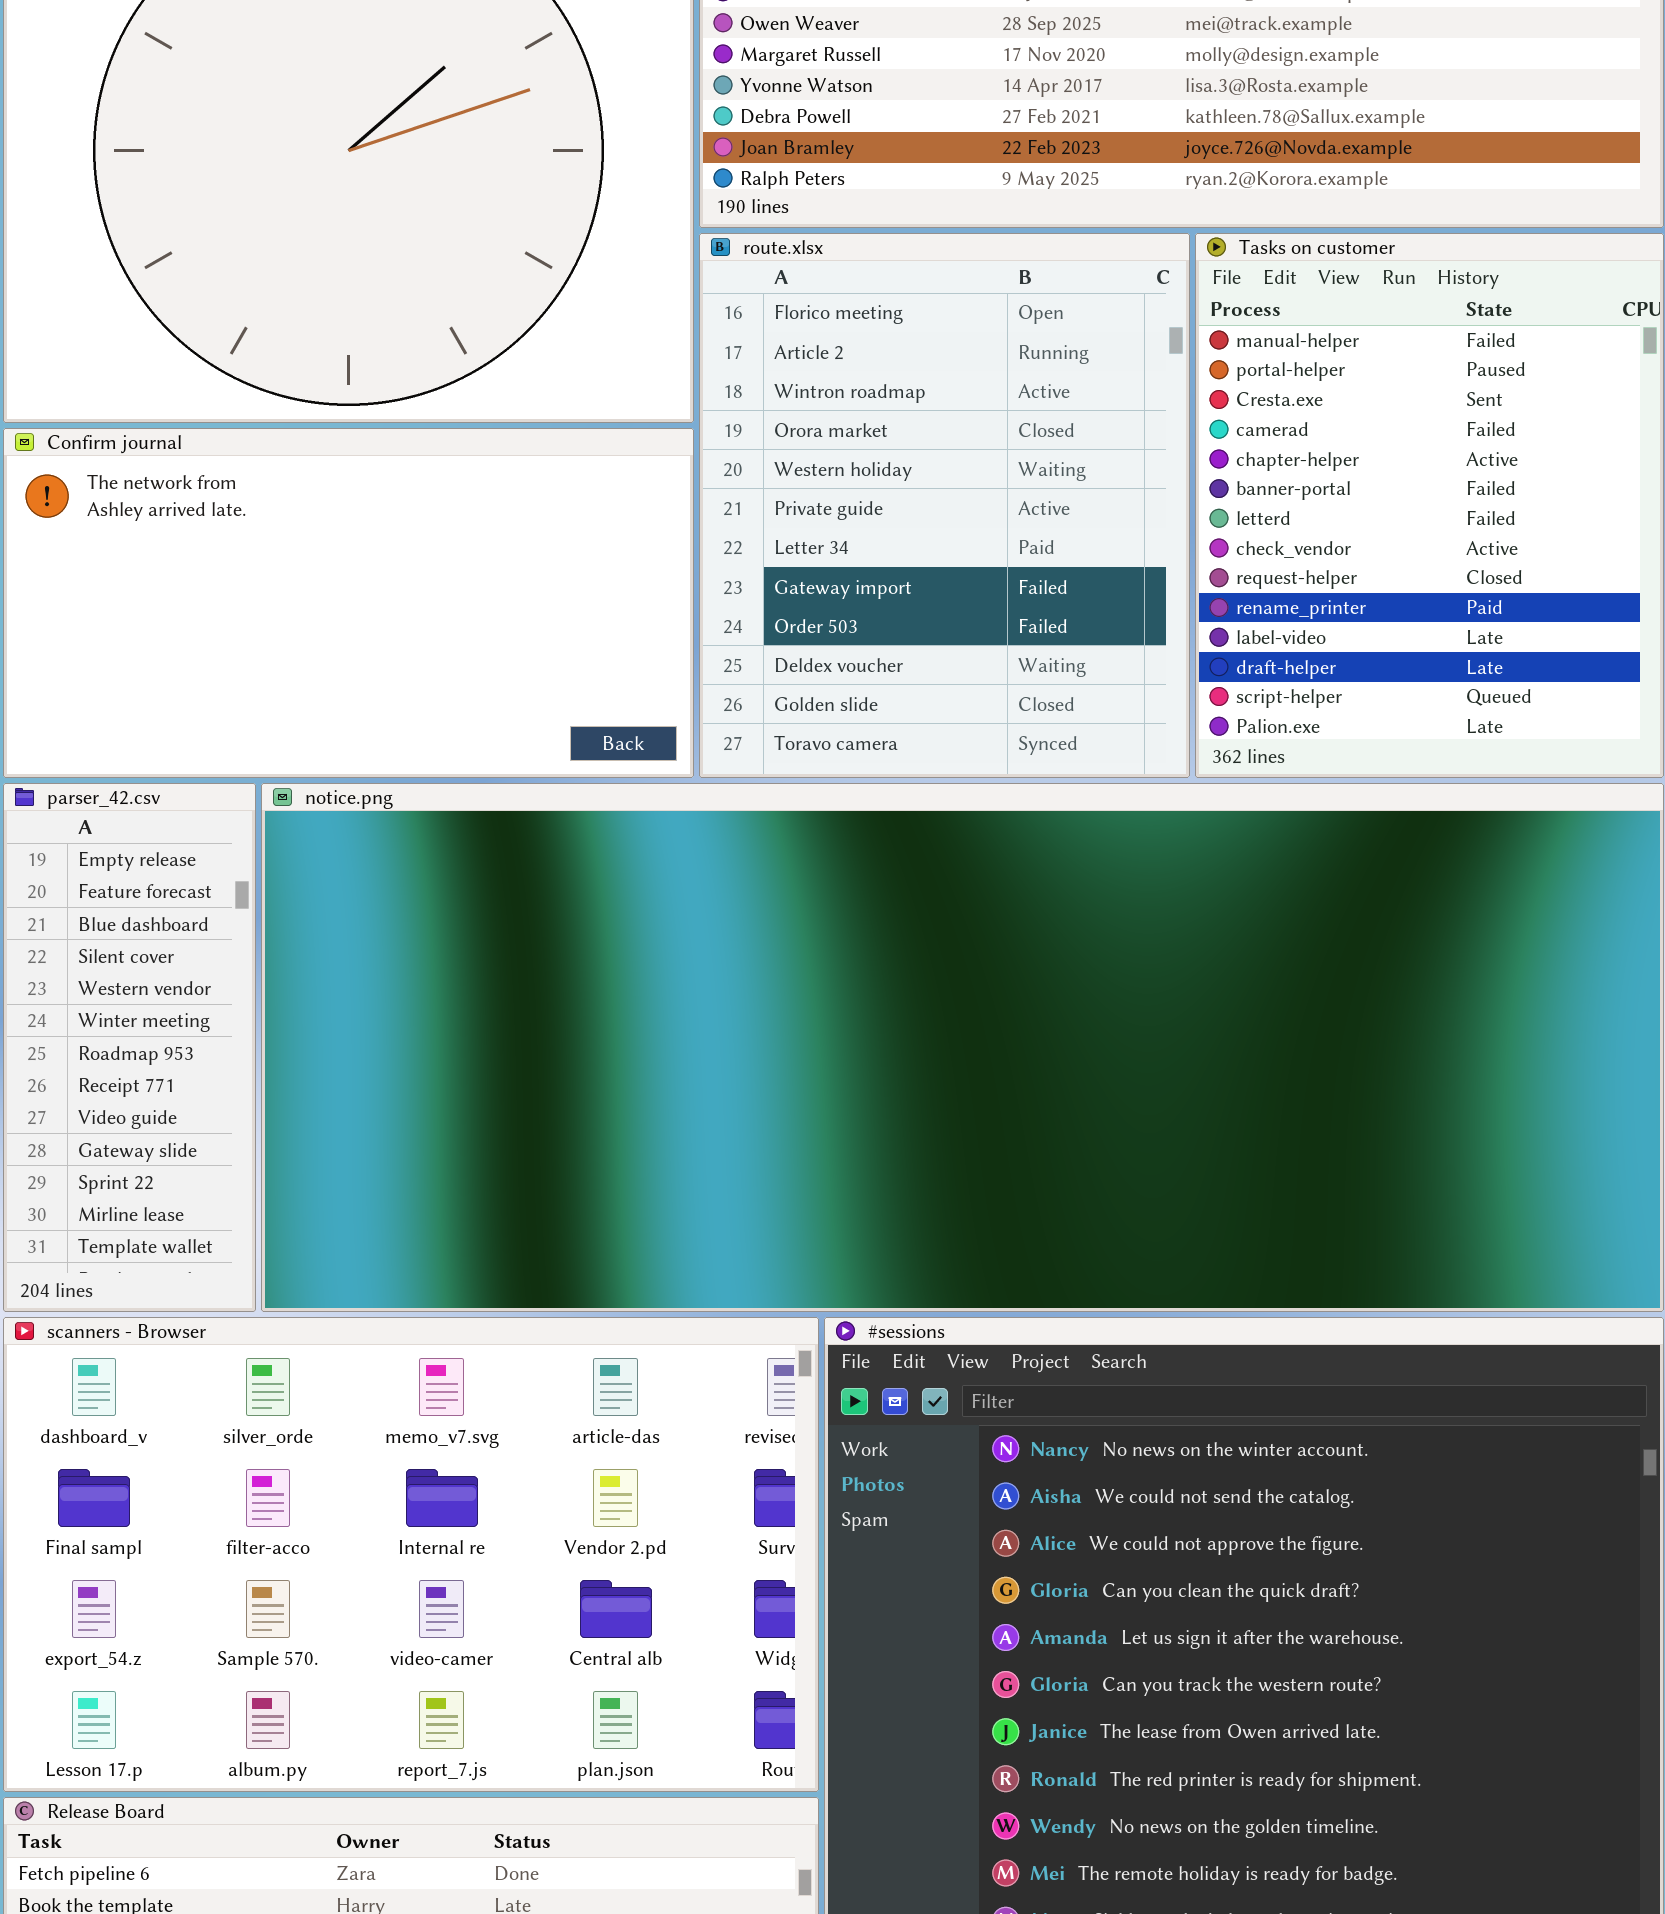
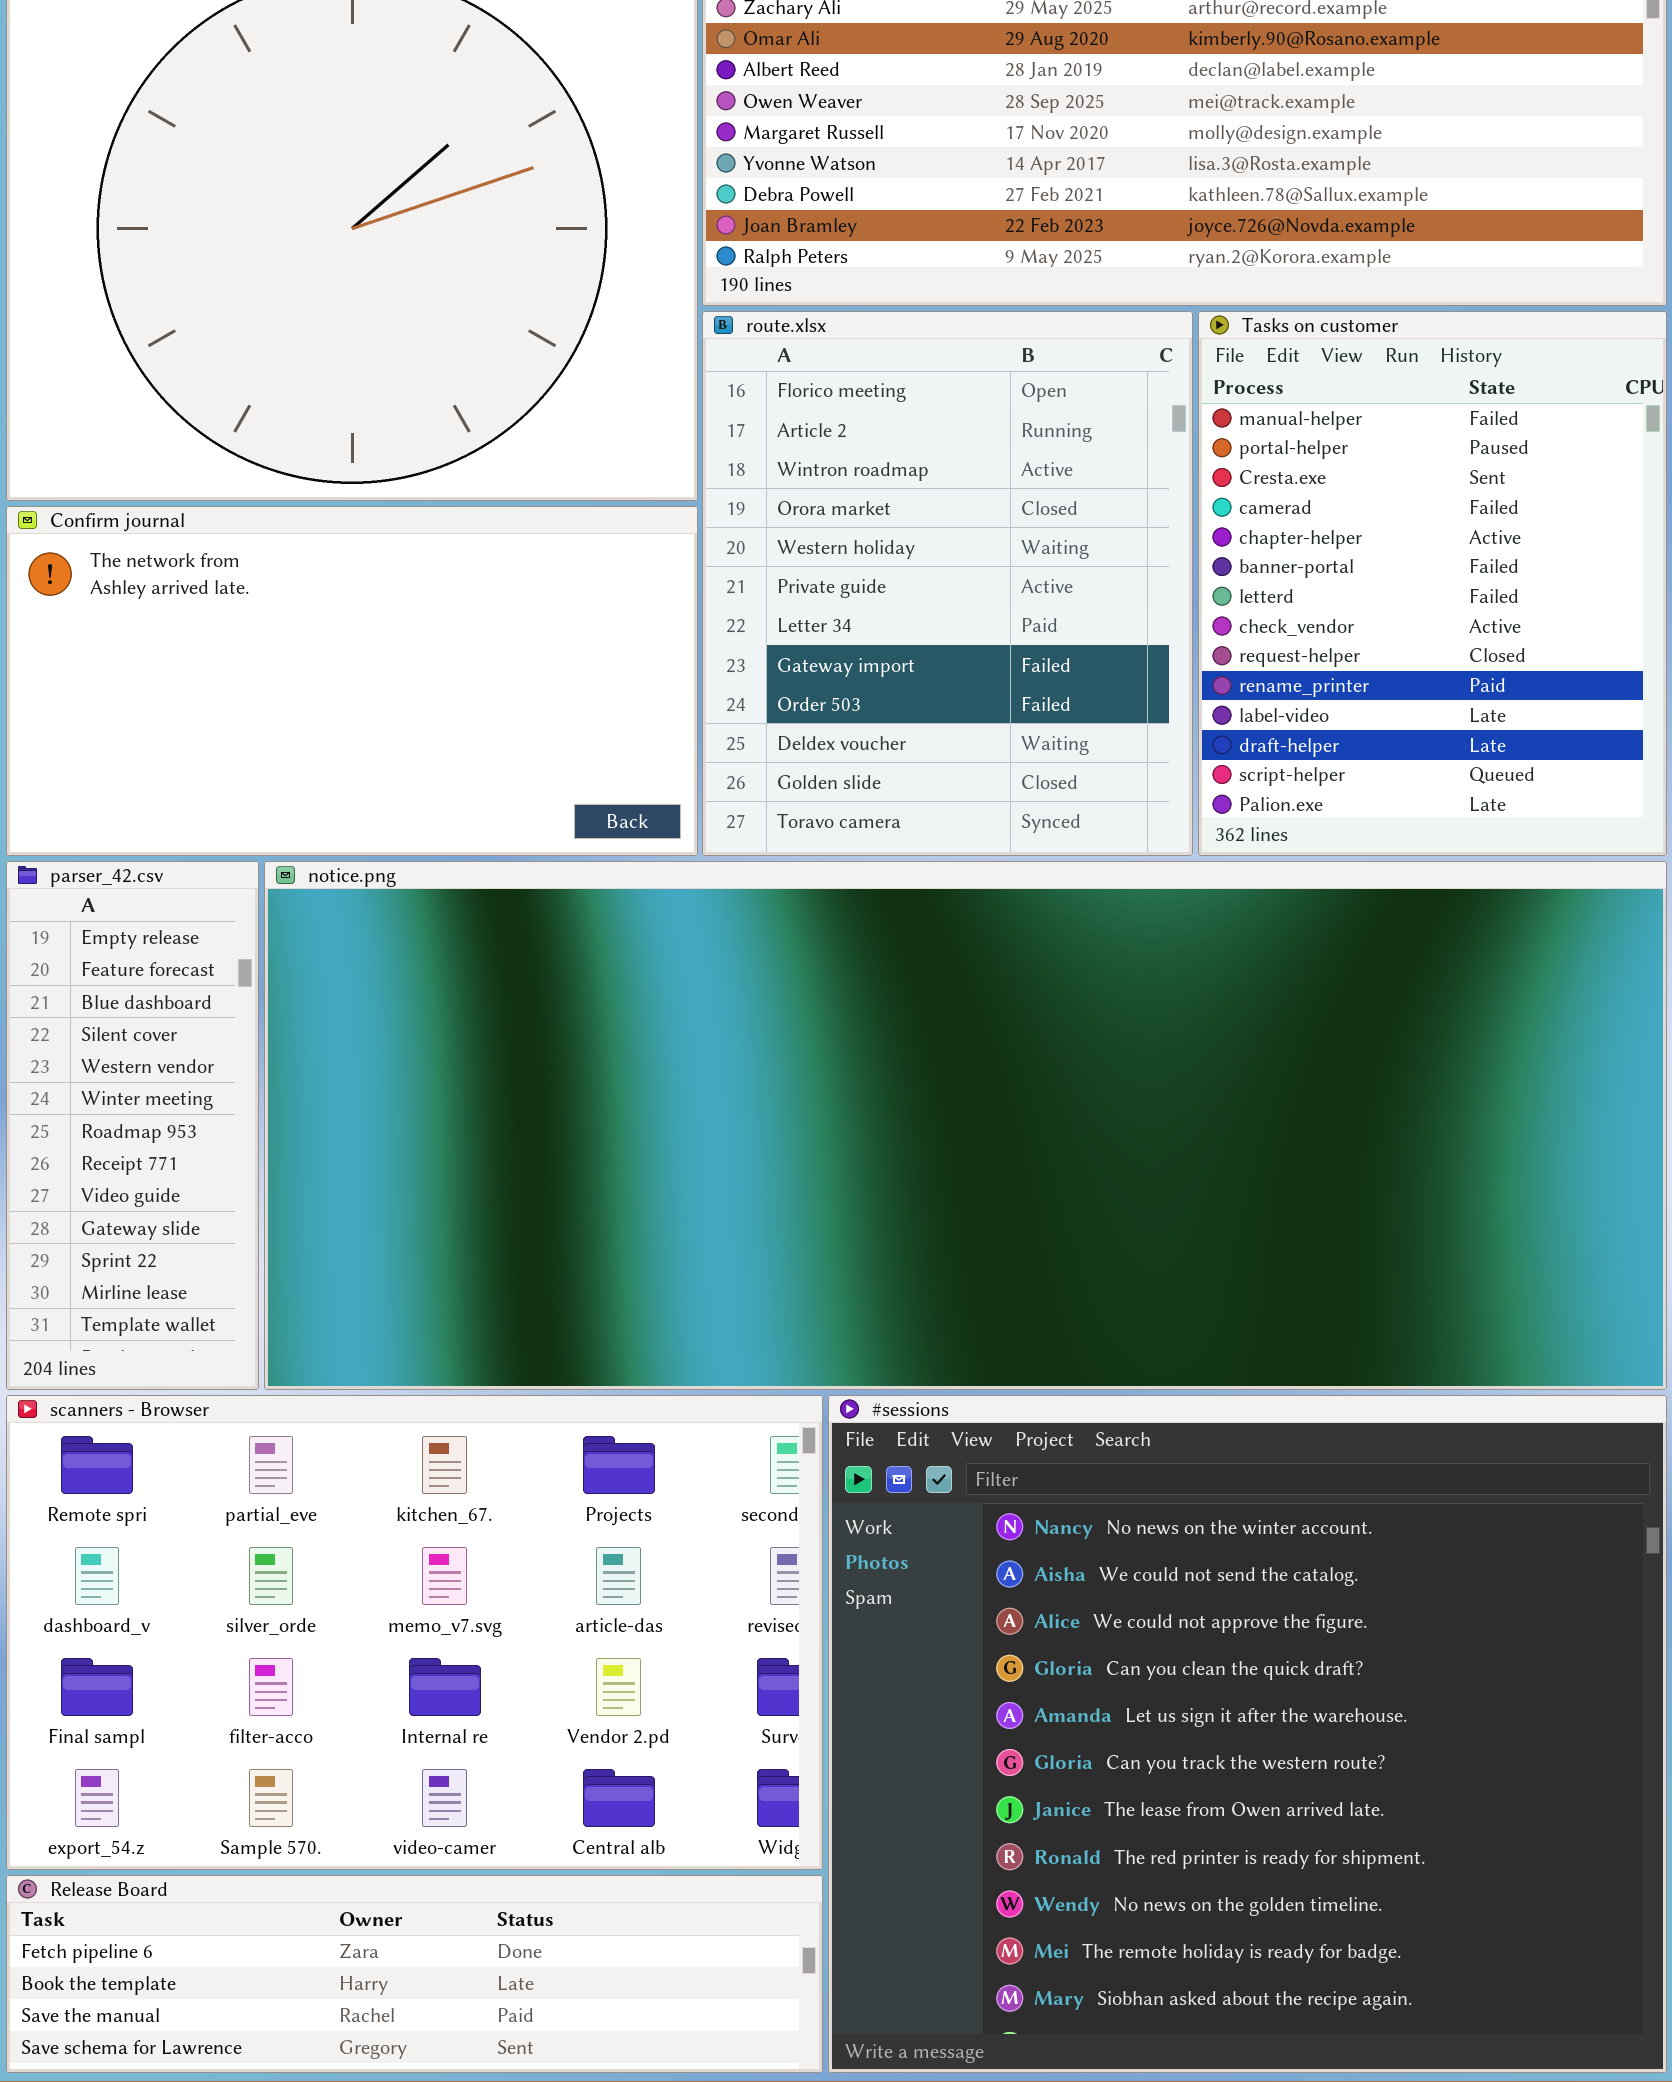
scanners - Browser: [3,1317,819,1792] -> [6,1395,823,1870], scrolled up 1 row

